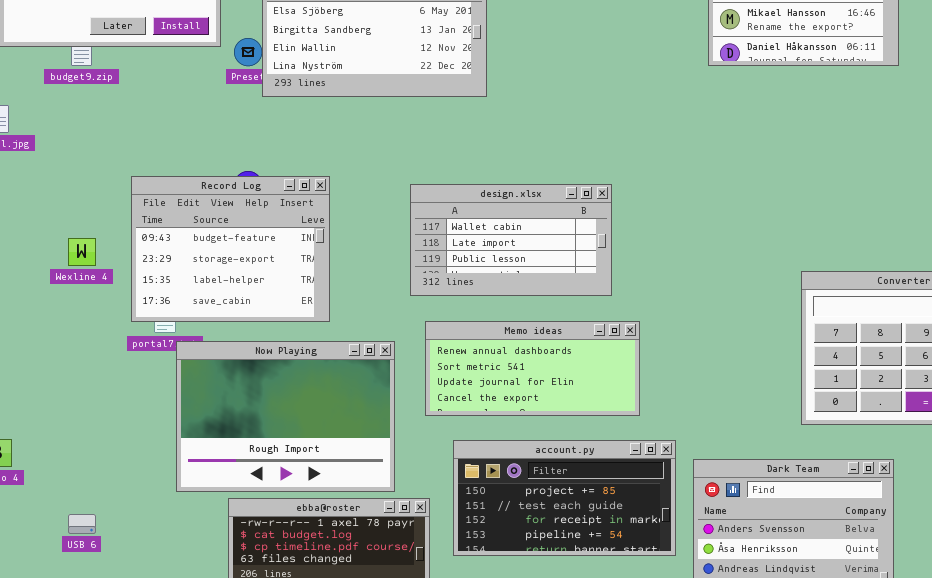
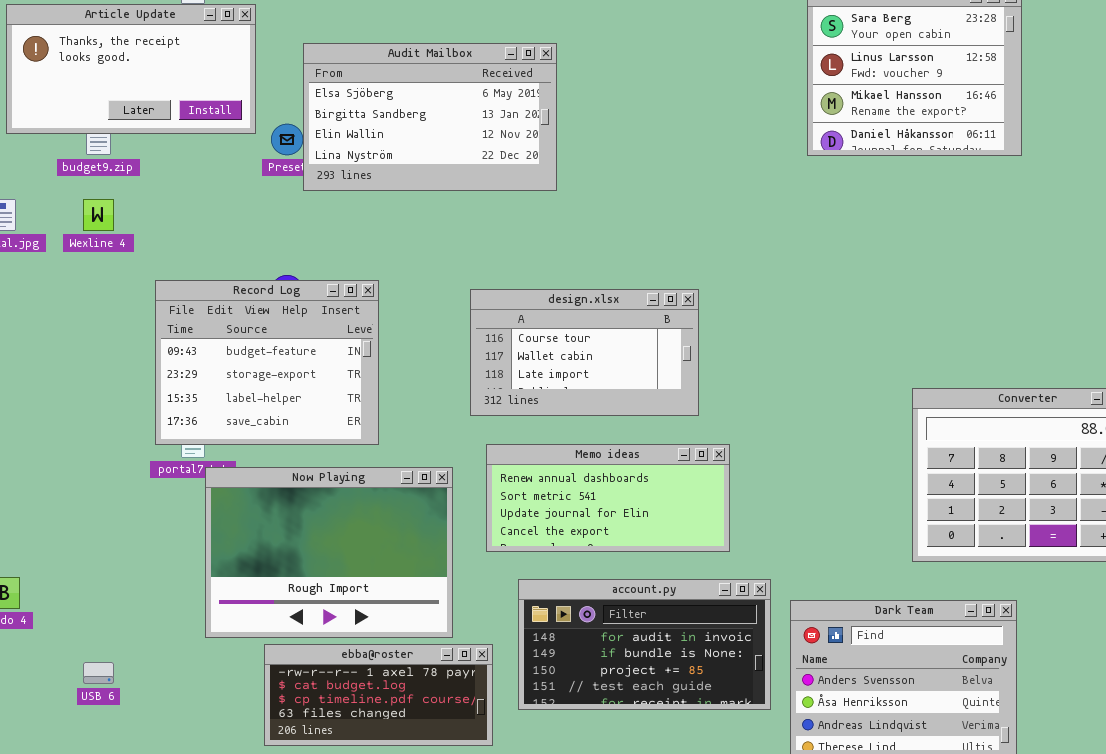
design.xlsx: [410,184,612,296] -> [470,289,699,416], scrolled up 1 row
Wexline 4: [68,238,96,266] -> [83,199,114,231], moved
account.py: [453,440,676,556] -> [518,579,771,710], scrolled up 2 rows

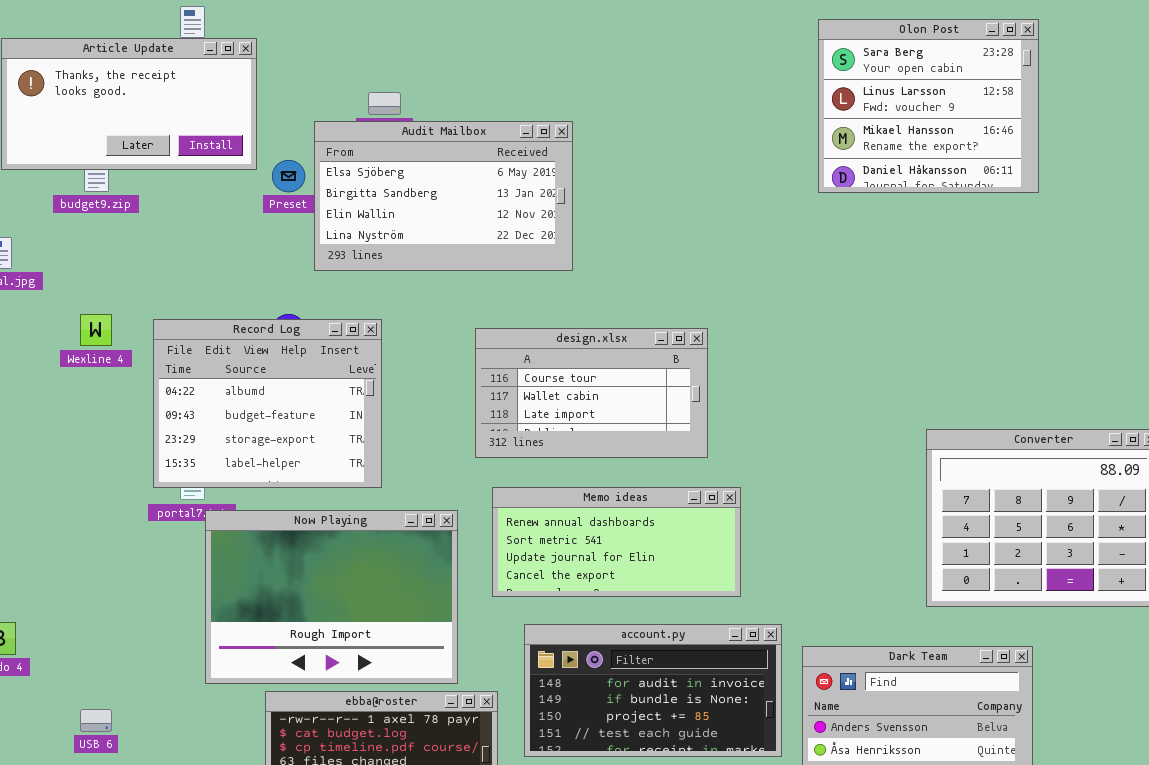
Audit Mailbox: [303,43,557,191] -> [314,121,573,271], moved
Wexline 4: [83,199,114,231] -> [80,314,112,346], moved
Record Log: [155,280,379,445] -> [153,319,382,488], scrolled up 1 row

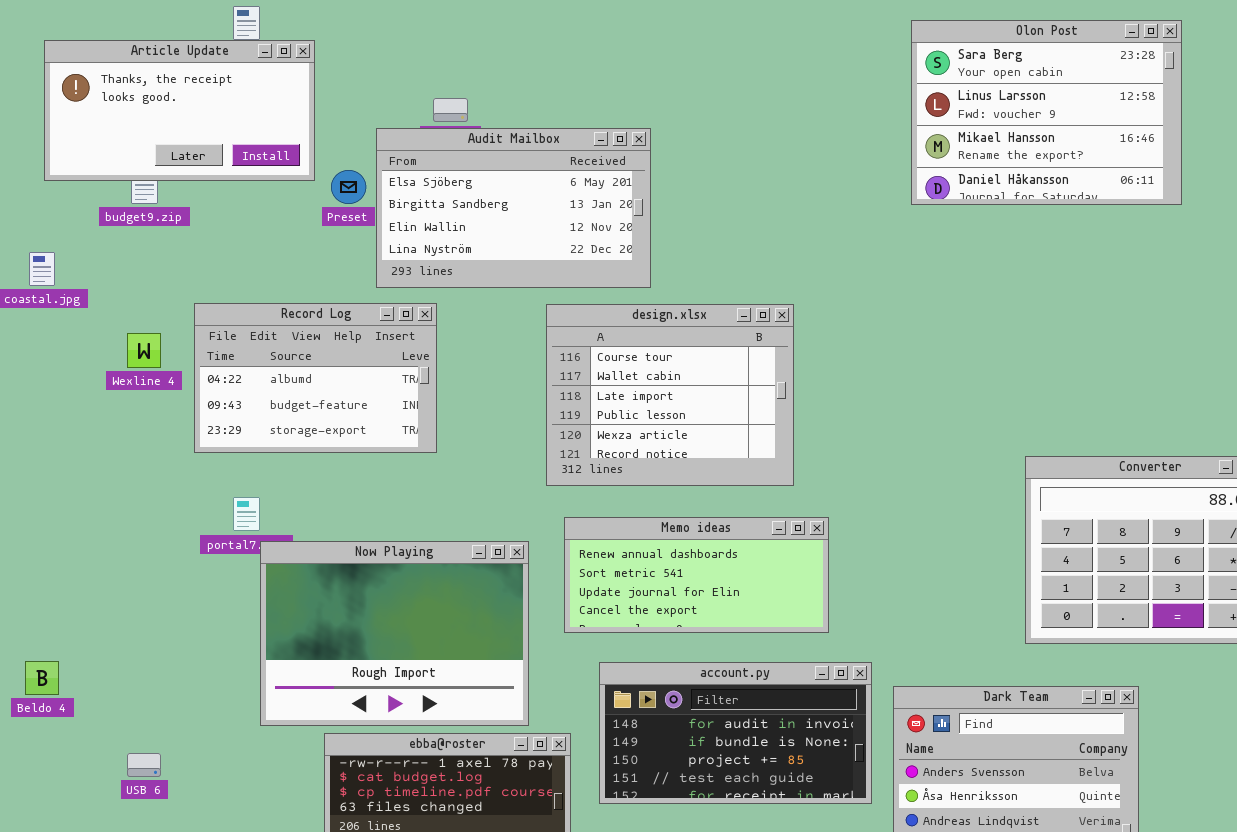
Olon Post: [818,19,1039,193] -> [911,20,1182,205], resized
Record Log: [153,319,382,488] -> [194,303,437,453], moved, resized
design.xlsx: [475,328,708,458] -> [546,304,794,486], resized

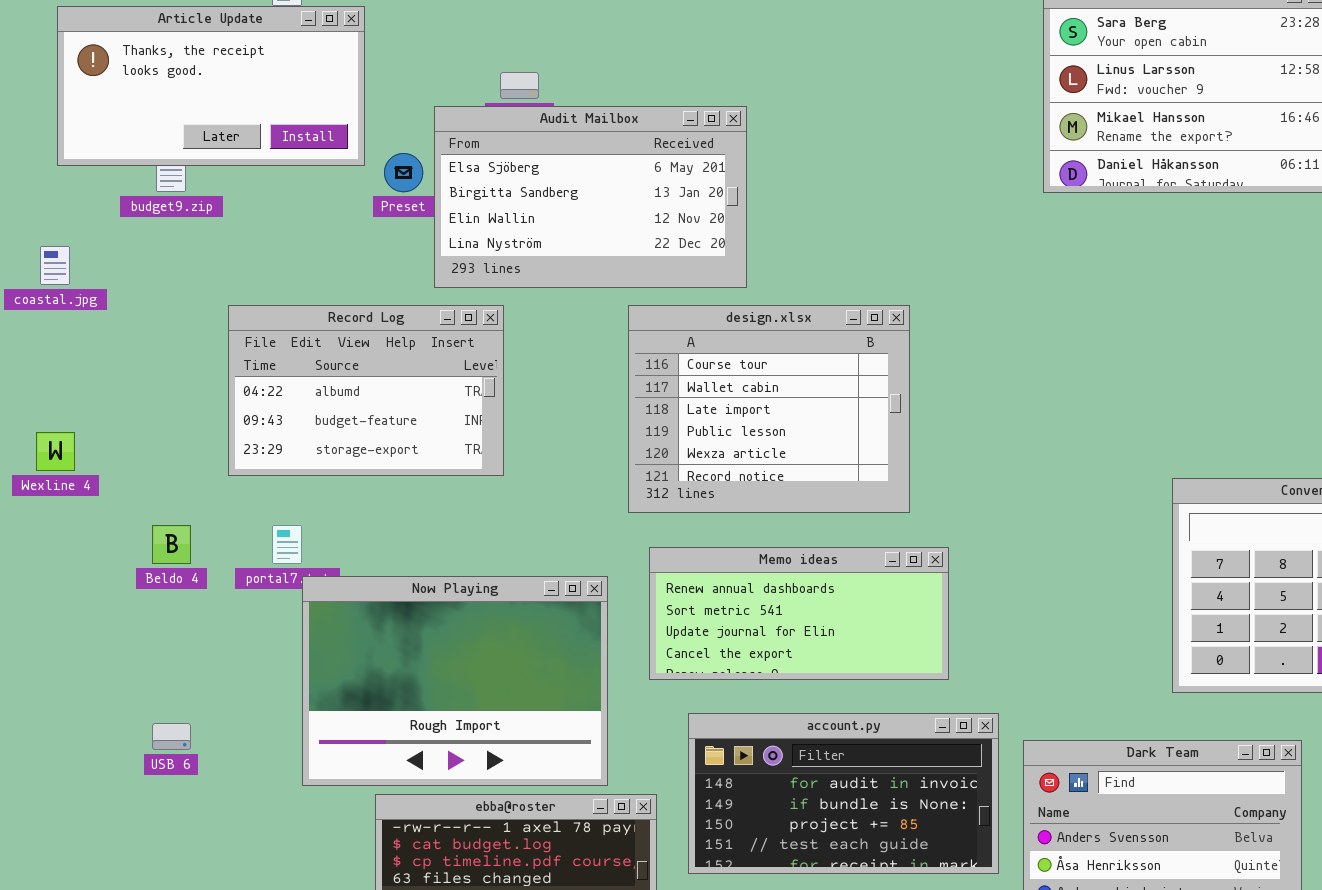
Wexline 4: [127,333,161,368] -> [36,432,75,471], moved
Beldo 4: [25,661,59,695] -> [152,525,191,564], moved
USB 6: [127,753,161,777] -> [152,723,191,750], moved

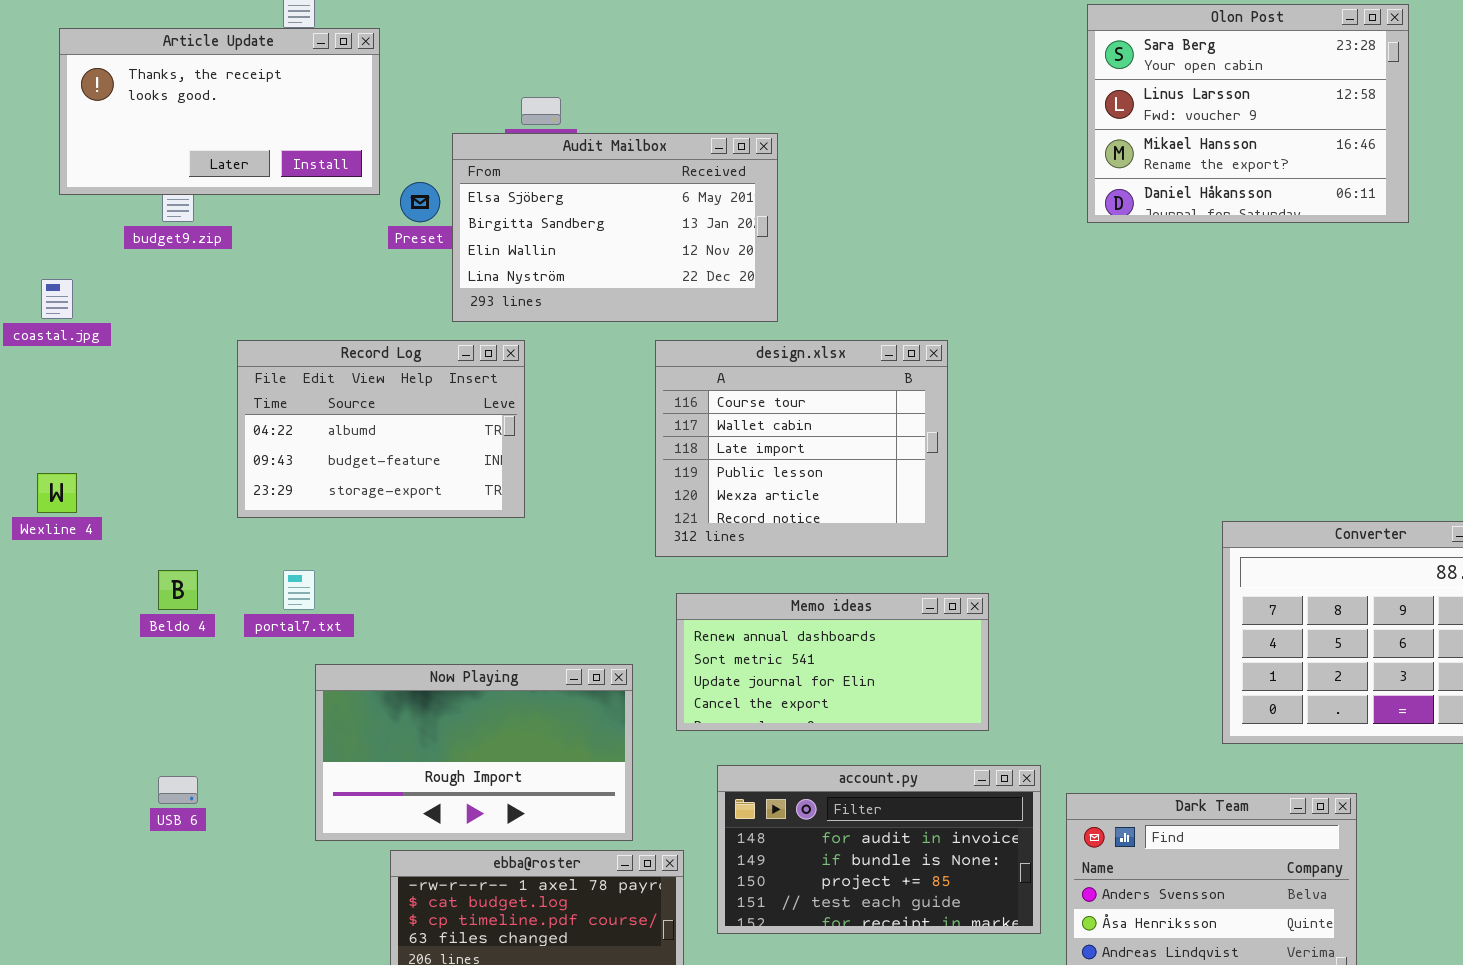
Now Playing: [302,576,608,786] -> [315,664,633,841], resized

